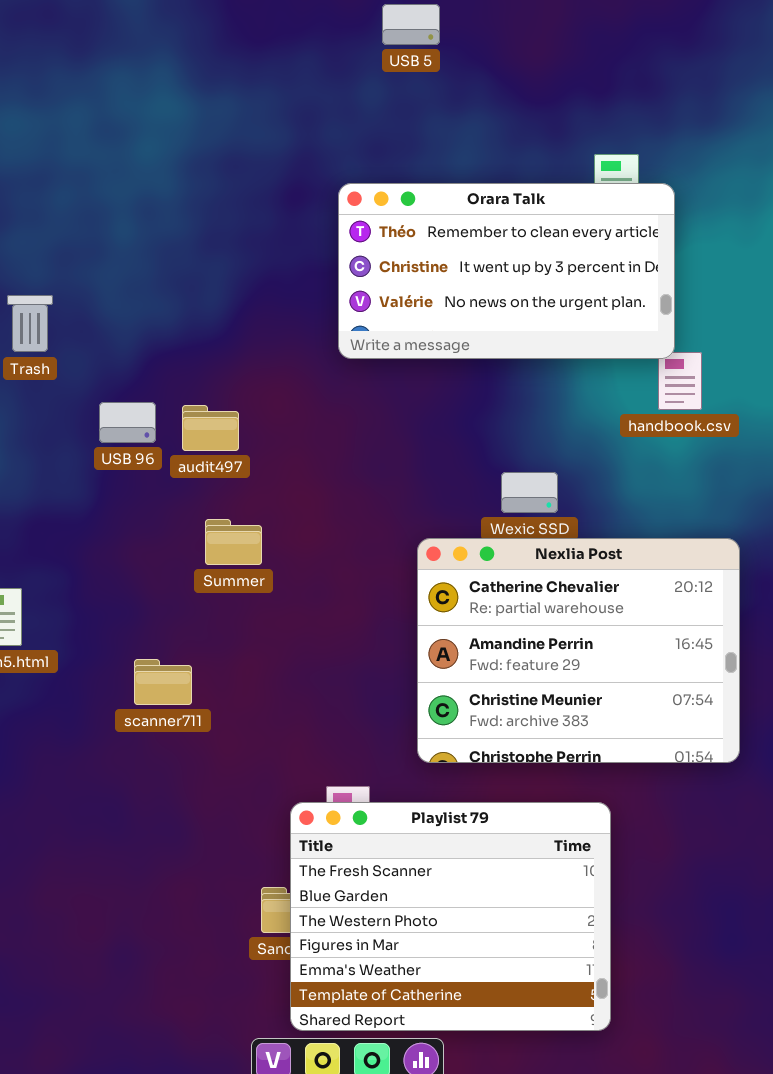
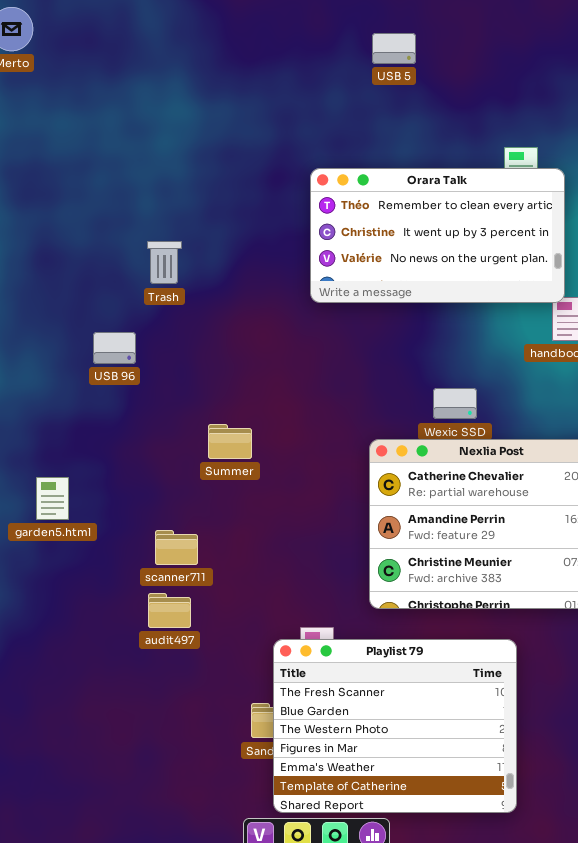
USB 5: [382,4,440,45] -> [372,33,416,64], moved
Trash: [7,295,53,352] -> [147,241,182,284], moved
USB 96: [99,402,156,443] -> [93,332,136,364], moved
audit497: [182,405,239,451] -> [148,593,191,628], moved

